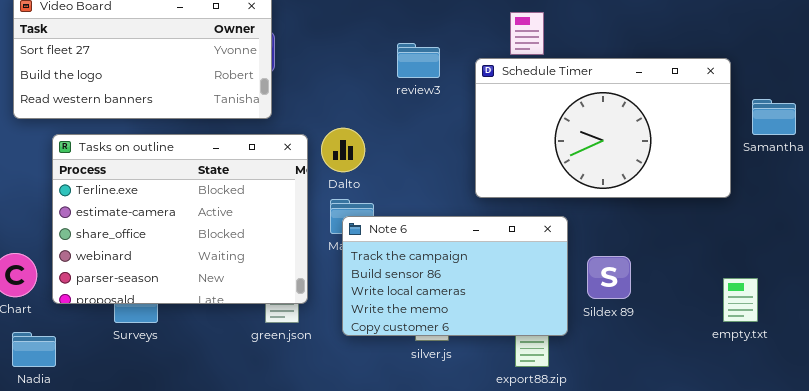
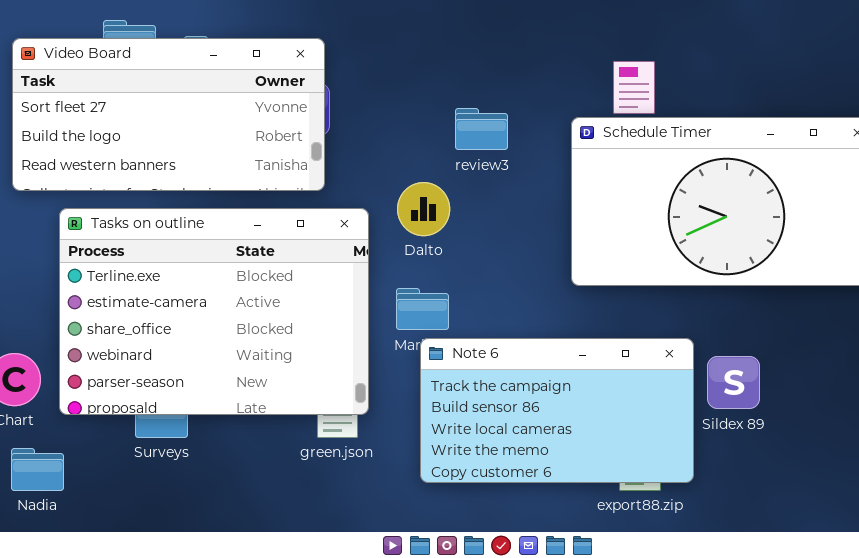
review3: [397,43,440,78] -> [455,108,508,150], moved
Dalto: [321,128,365,172] -> [397,182,450,236], moved
Note 6: [342,216,568,336] -> [420,338,694,483], moved

